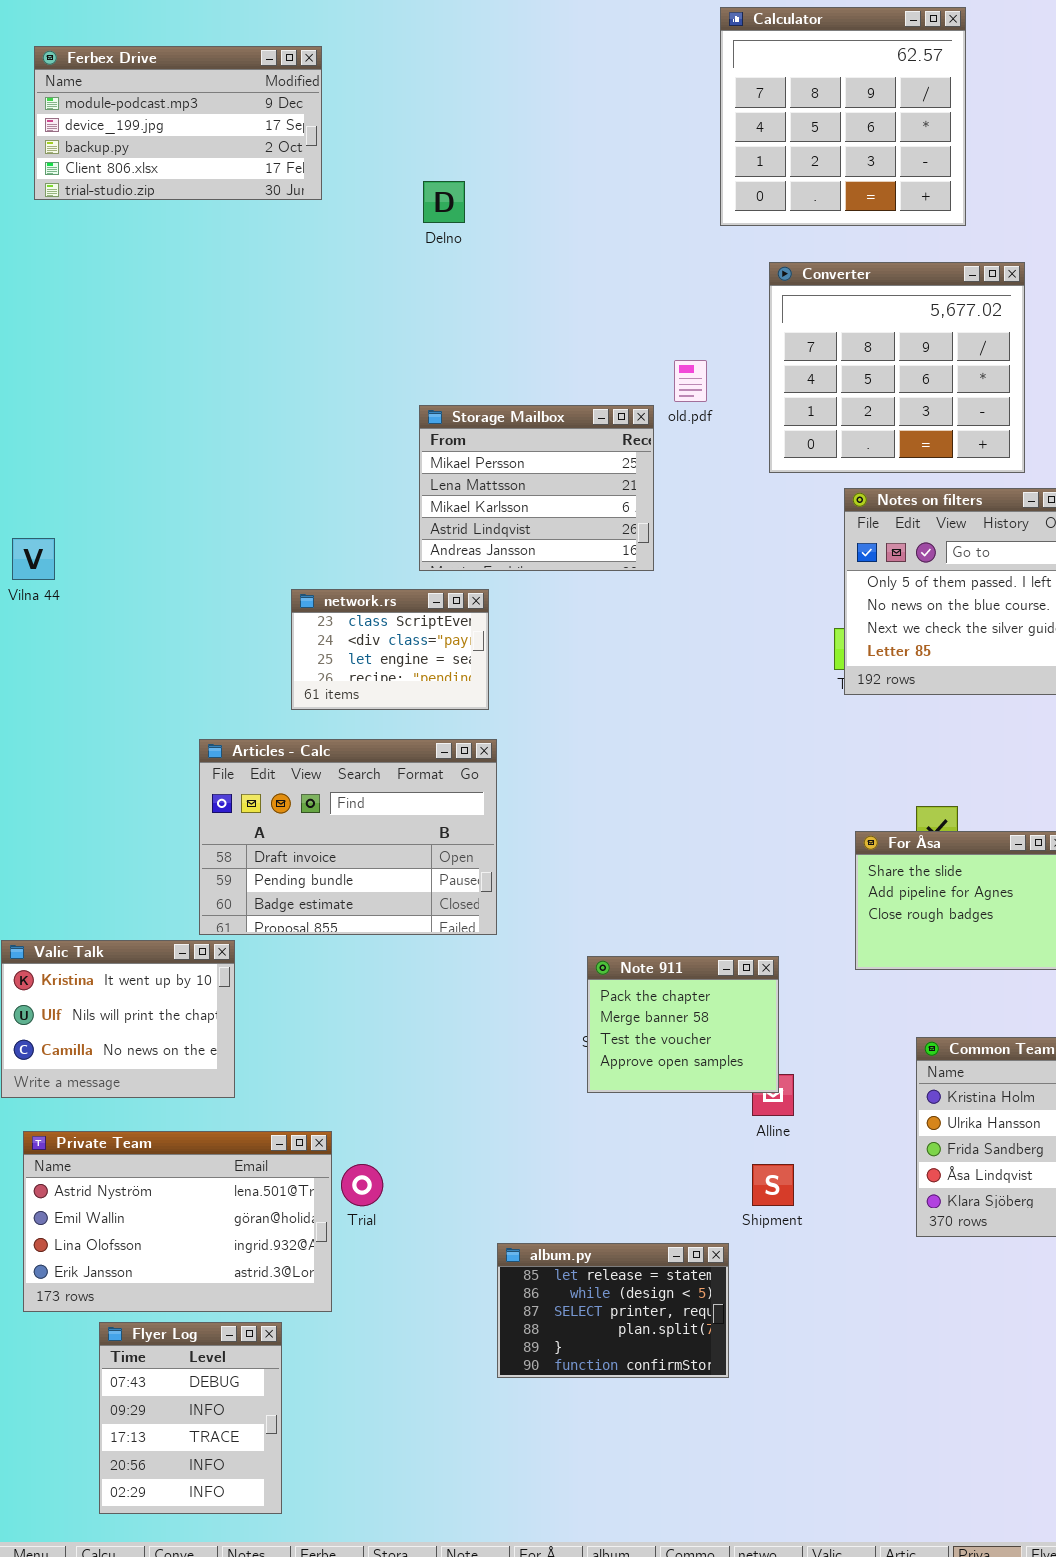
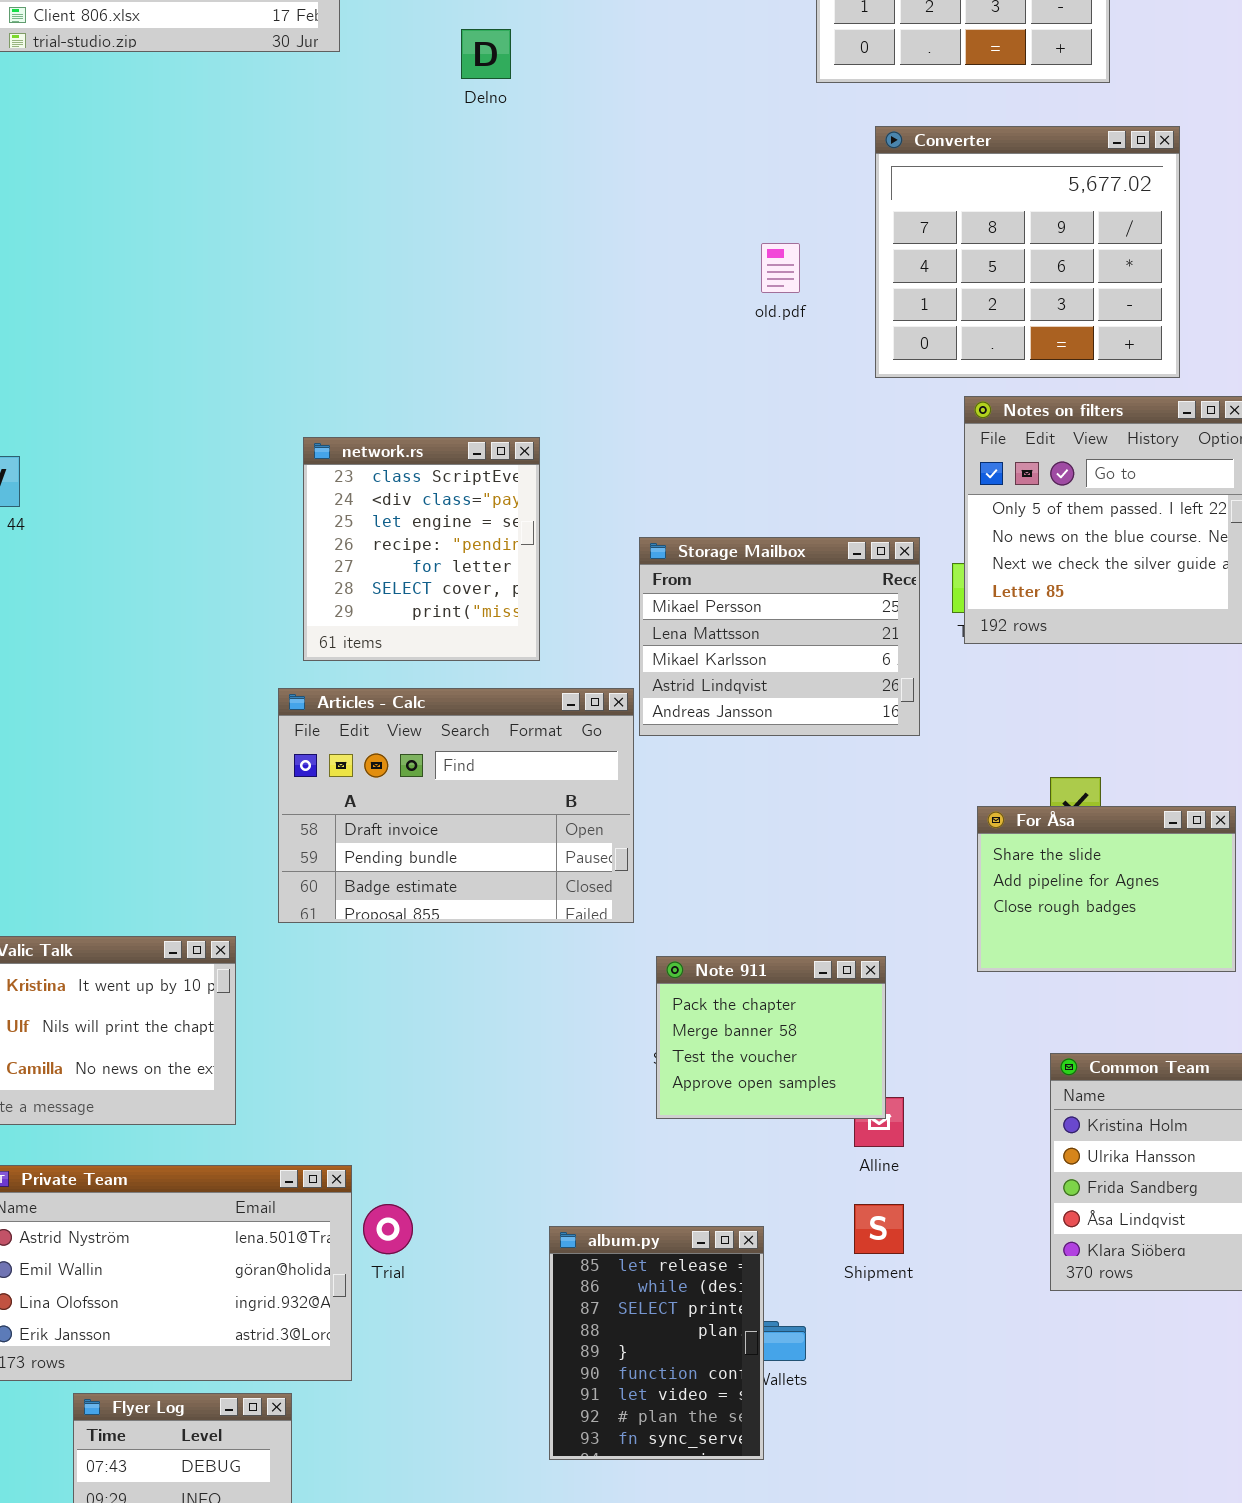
Storage Mailbox: [419,405,654,571] -> [639,537,920,736], moved
network.rs: [291,589,489,710] -> [303,437,540,661], resized
Articles - Calc: [199,739,497,935] -> [278,688,634,923], moved
album.py: [497,1243,729,1378] -> [549,1226,764,1460], resized

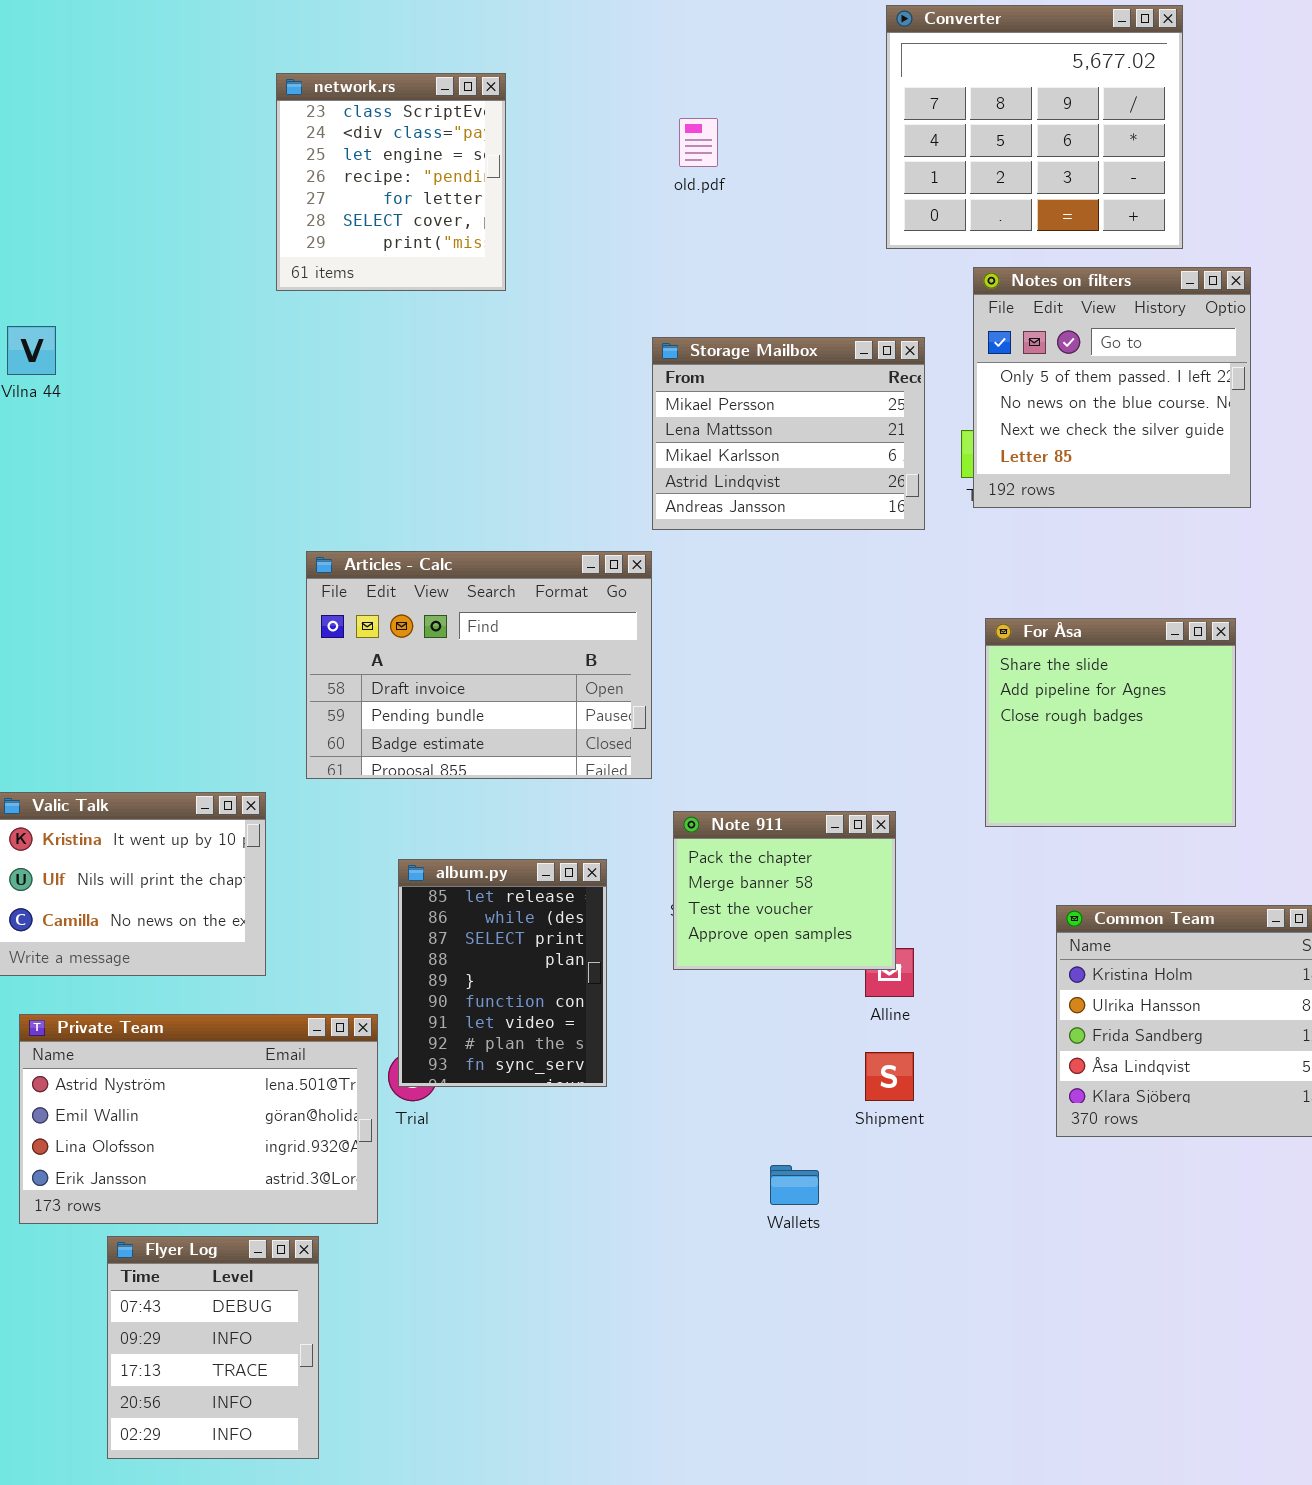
old.pdf: [761,243,800,293] -> [679,118,718,167], moved
network.rs: [303,437,540,661] -> [276,73,506,291], moved
Storage Mailbox: [639,537,920,736] -> [652,337,925,530], moved
For Åsa: [977,806,1236,972] -> [985,618,1236,827], resized
album.py: [549,1226,764,1460] -> [398,859,607,1087], moved

